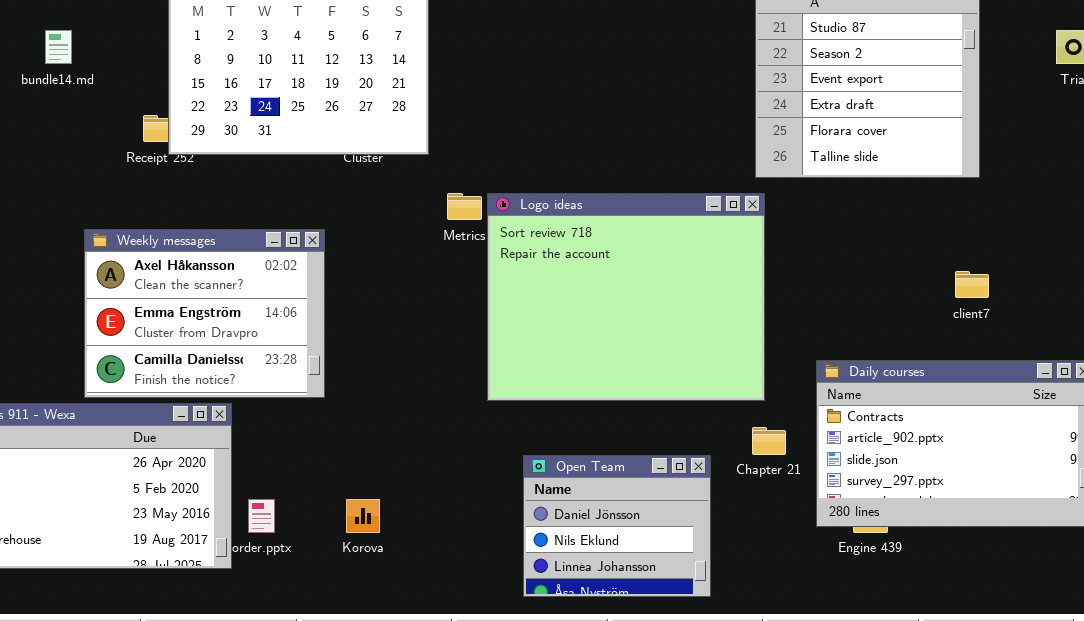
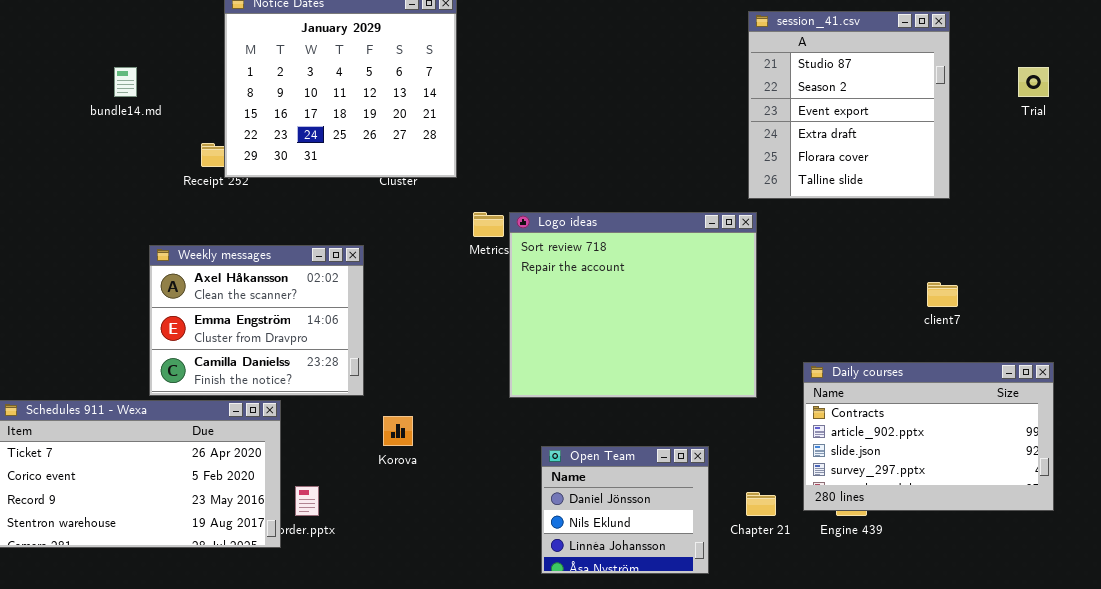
Chapter 21: [752,427,786,455] -> [746,492,776,516], moved
Korova: [346,499,380,533] -> [383,416,413,446], moved

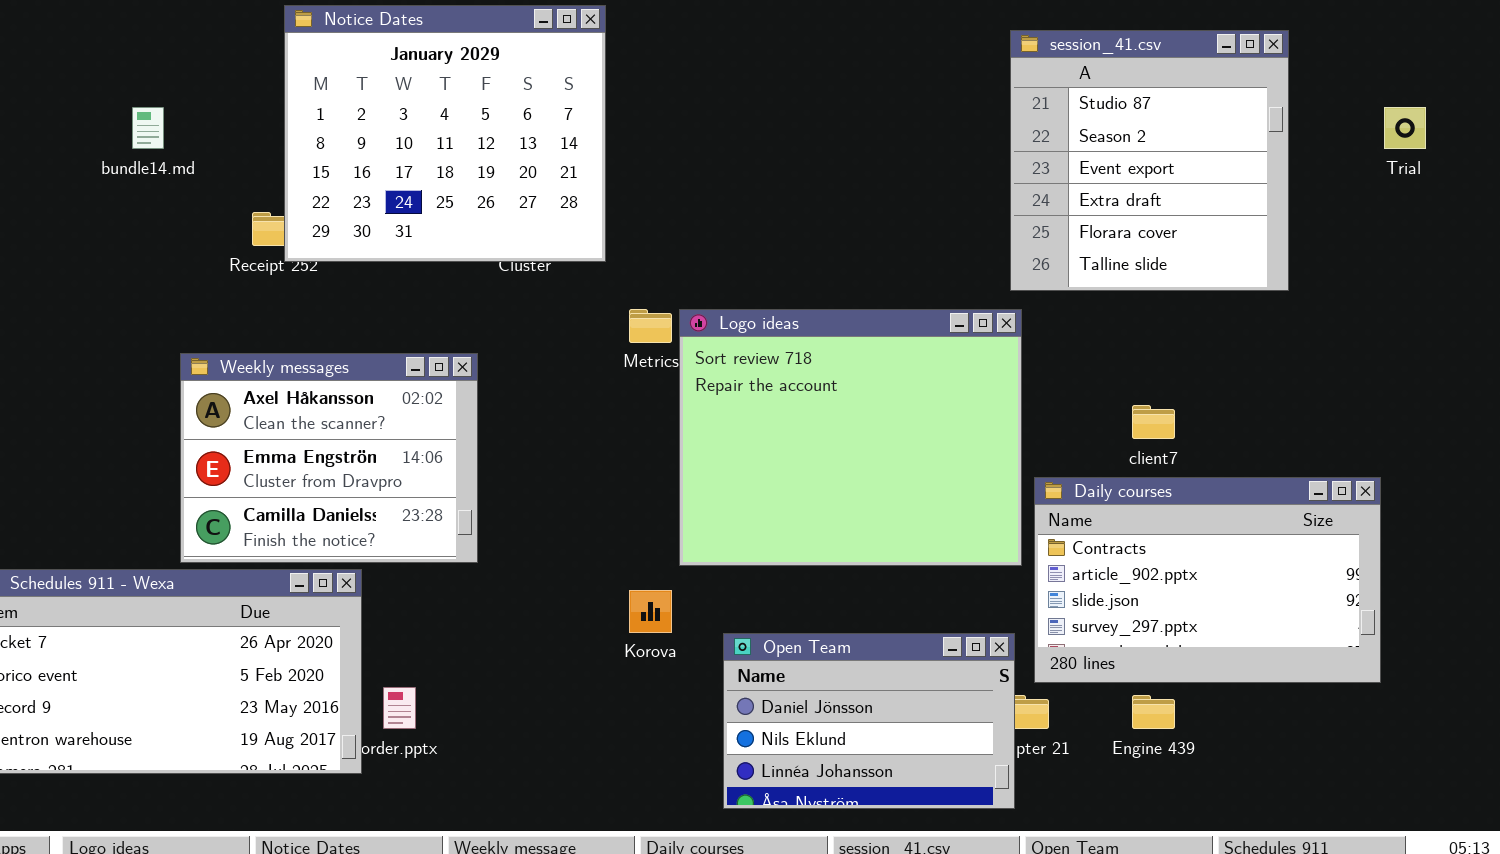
client7: [927,282,958,307] -> [1132,405,1175,439], moved
Daily courses: [803,362,1054,511] -> [1034,477,1381,683], moved
Korova: [383,416,413,446] -> [629,590,672,633], moved
Open Team: [541,446,709,574] -> [723,633,1015,809], resized

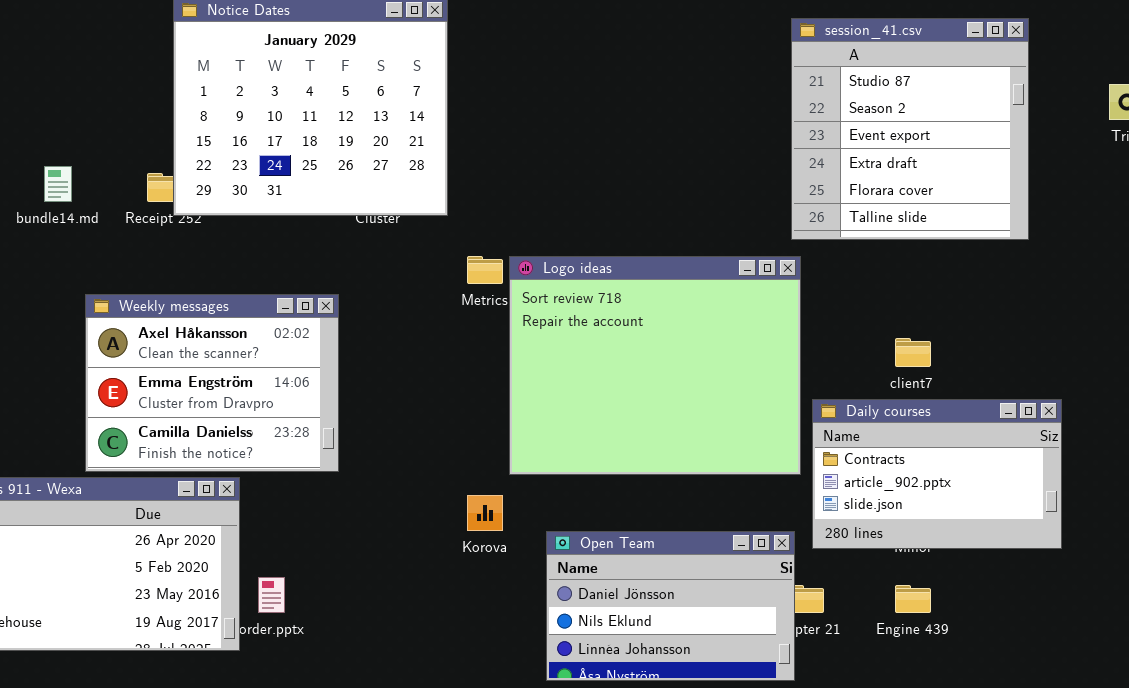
bundle14.md: [132,107,164,149] -> [44,166,72,202], moved
Daily courses: [1034,477,1381,683] -> [812,399,1062,549], resized

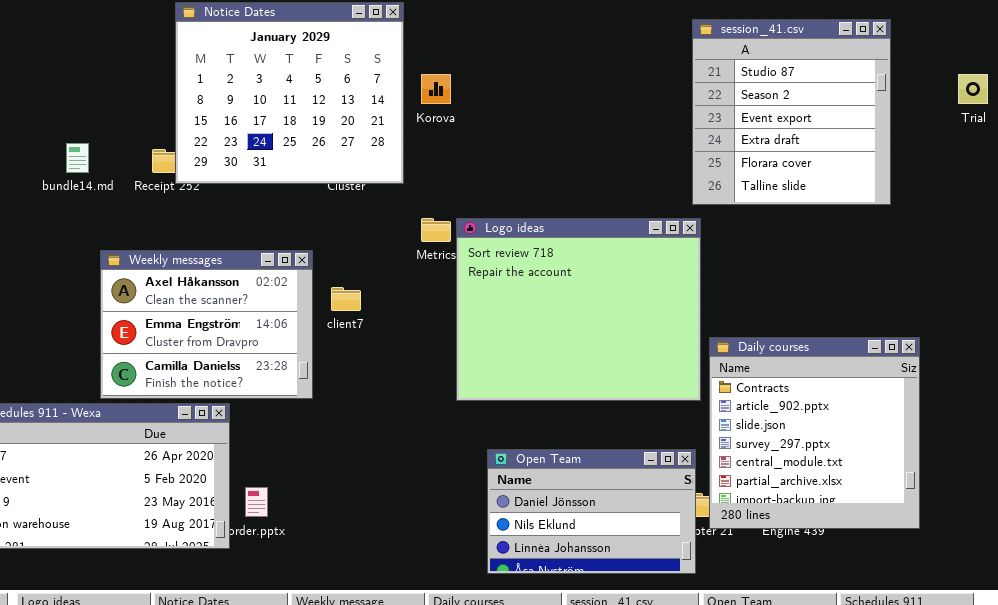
client7: [895,338,931,367] -> [331,287,361,311], moved
Daily courses: [812,399,1062,549] -> [709,337,920,529], resized
Korova: [467,495,503,531] -> [421,74,451,104], moved

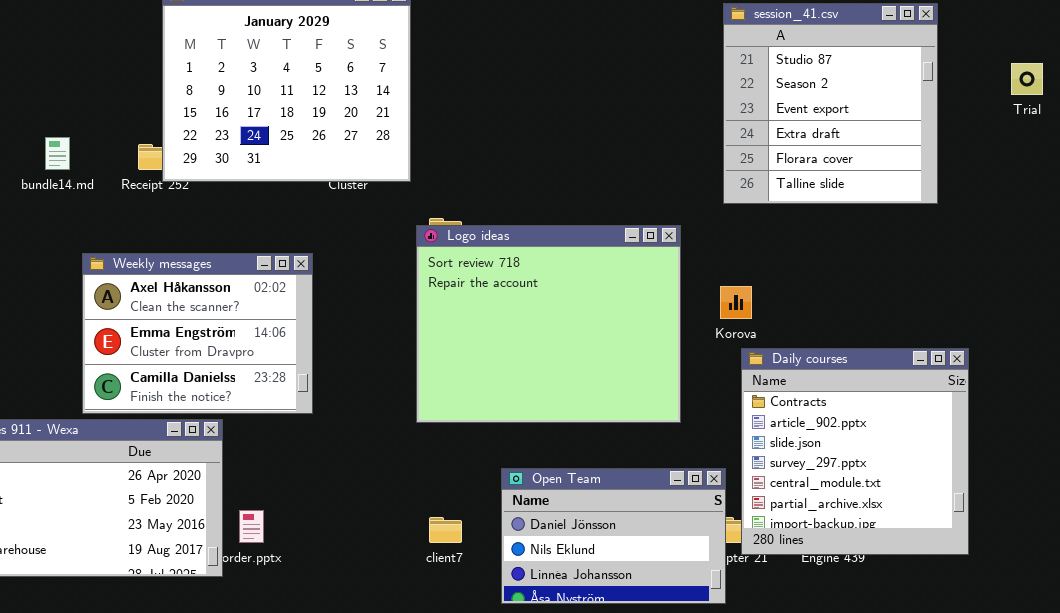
Korova: [421,74,451,104] -> [720,286,752,319], moved
Logo ideas: [456,218,701,401] -> [416,225,681,423], moved
client7: [331,287,361,311] -> [429,517,462,543], moved

